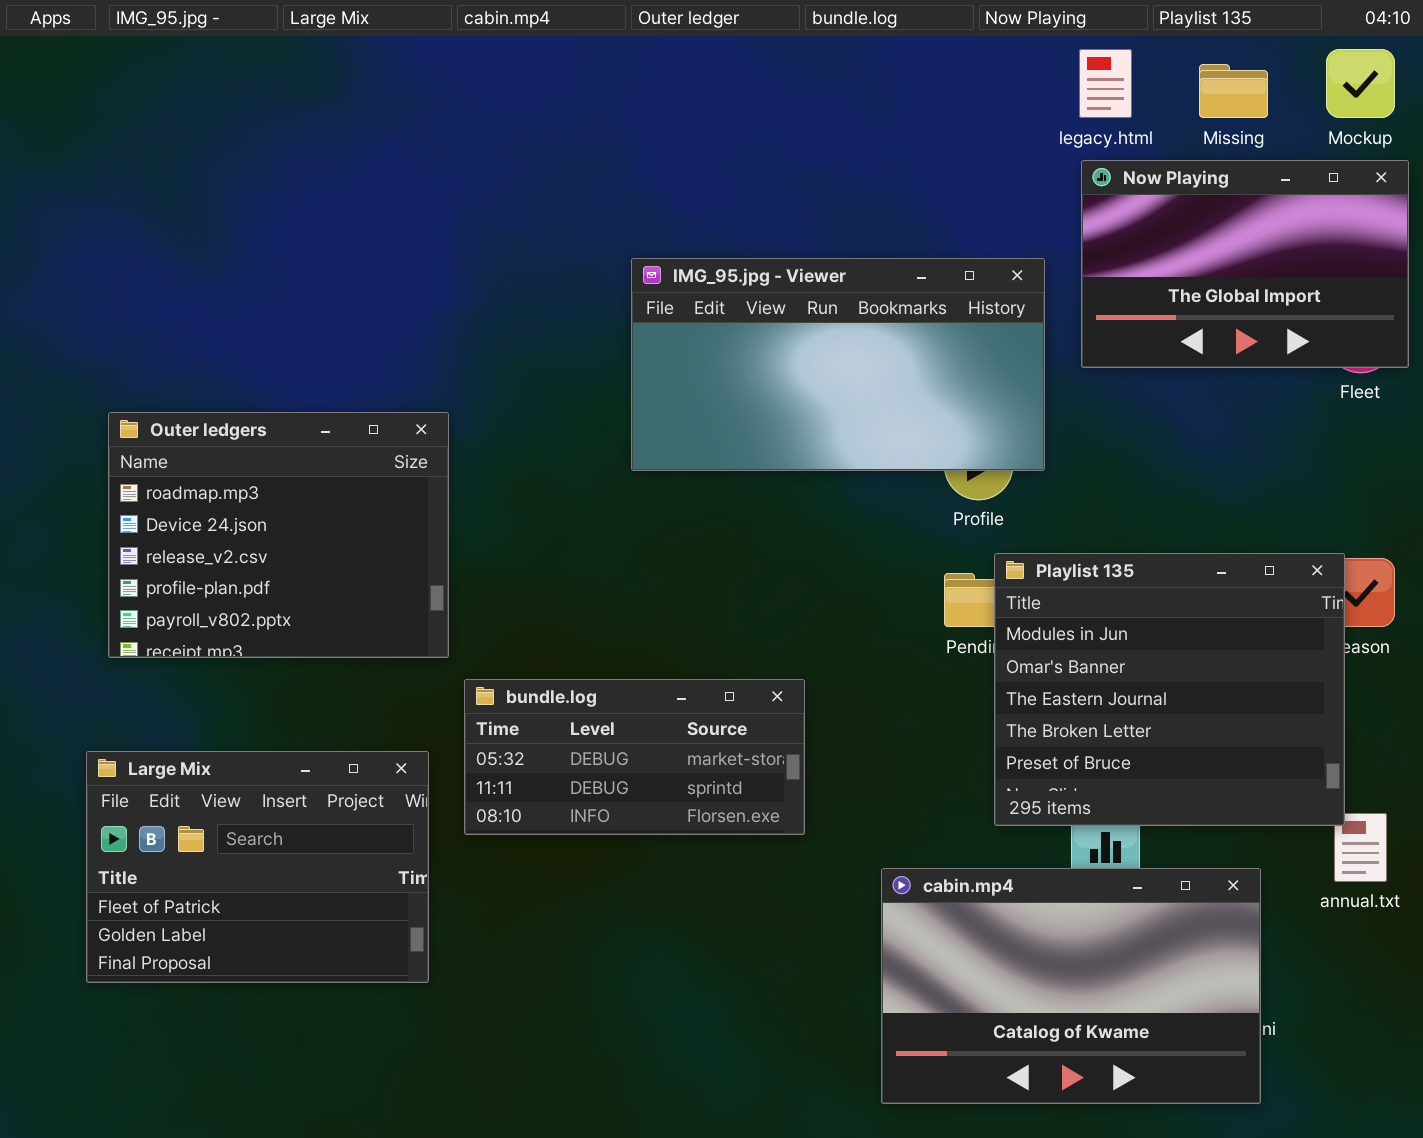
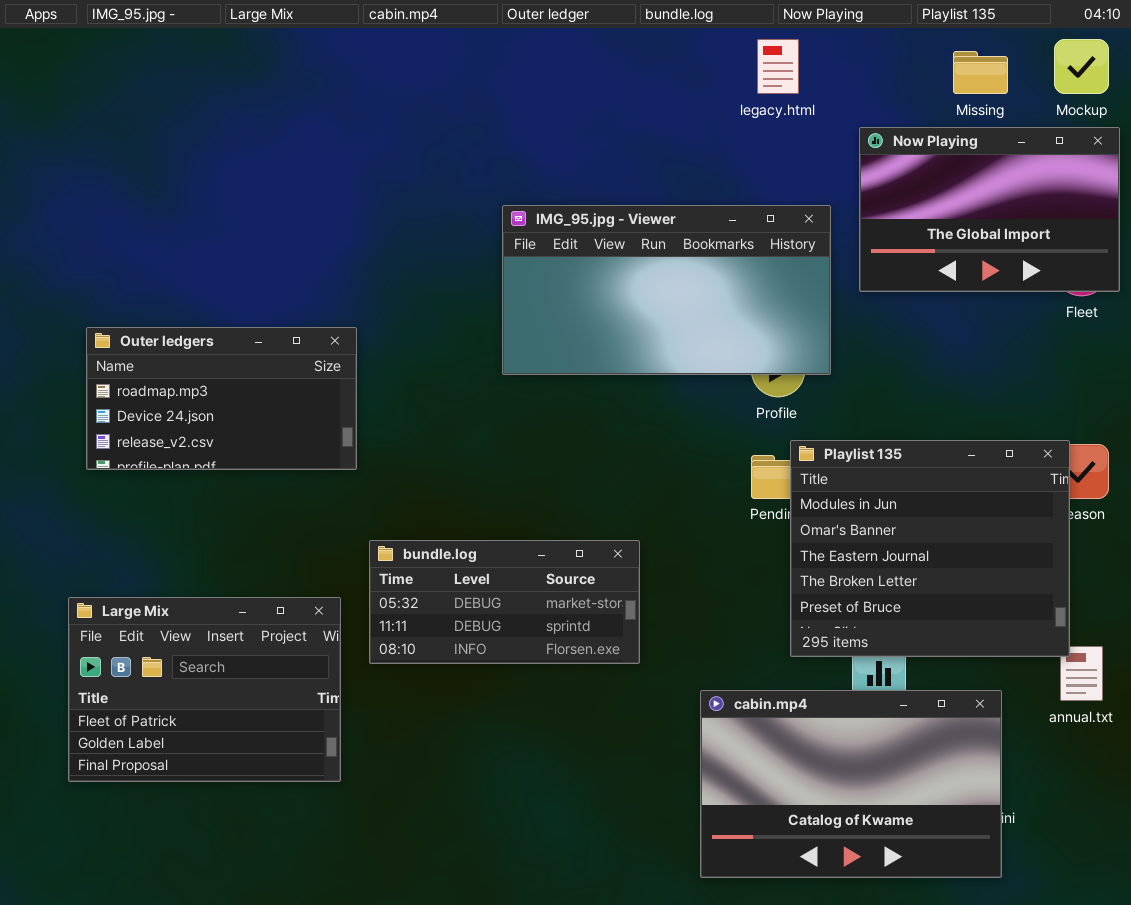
legacy.html: [1079,49,1132,118] -> [757,39,799,94], moved
Outer ledgers: [108,412,449,658] -> [86,327,357,470], resized

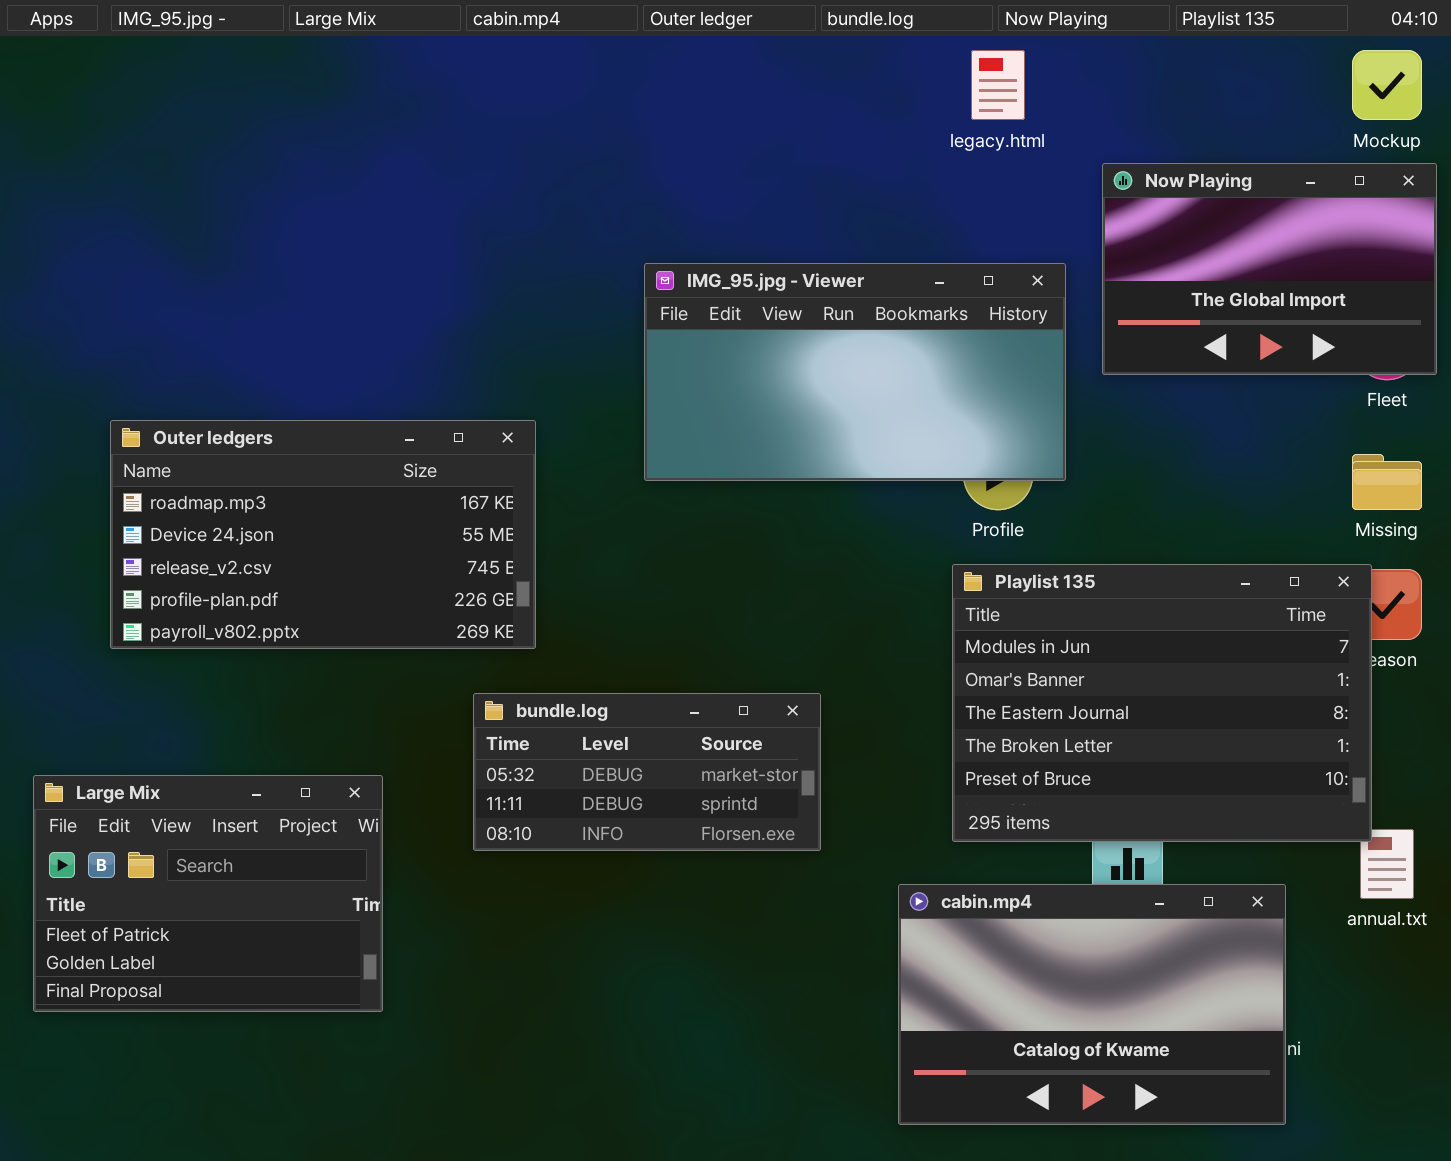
Missing: [953,51,1008,94] -> [1352,454,1422,510], moved
Outer ledgers: [86,327,357,470] -> [110,420,536,649], resized
Playlist 135: [790,440,1070,657] -> [952,564,1372,842], resized
Large Mix: [68,597,341,782] -> [33,775,383,1012], moved

